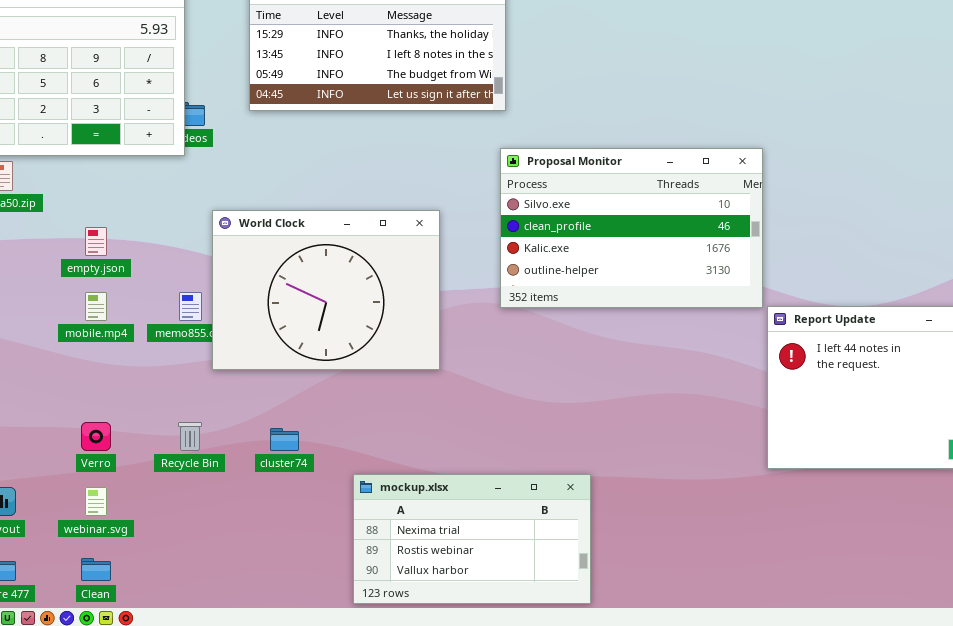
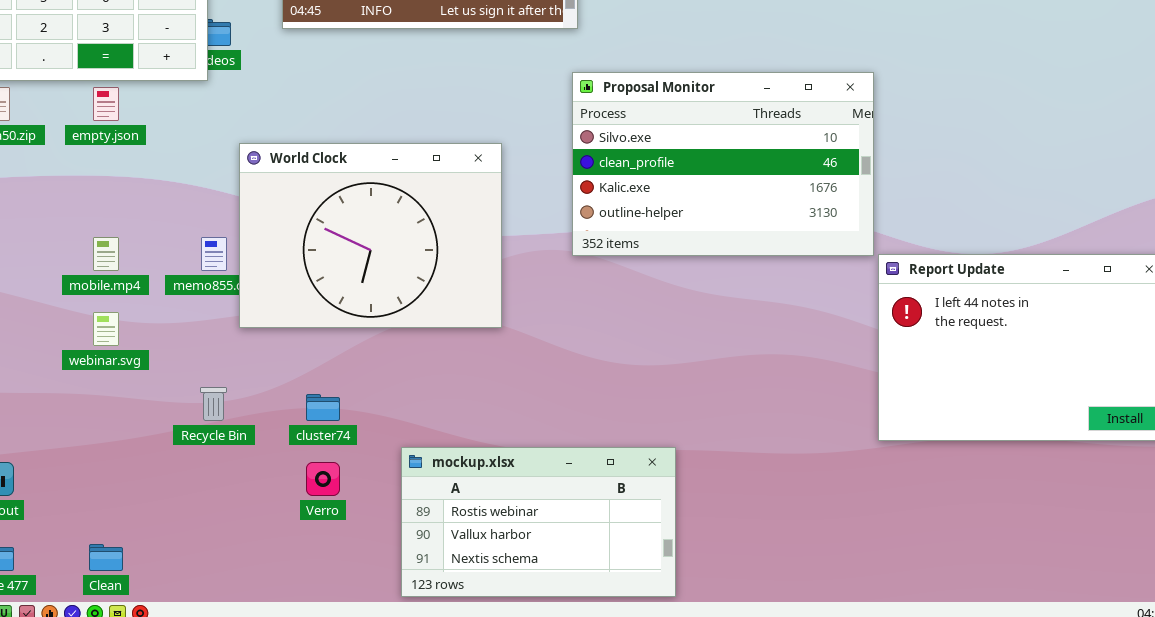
empty.json: [85,227,107,256] -> [93,87,119,121], moved
Verro: [81,422,111,451] -> [306,462,340,496], moved
mockup.xlsx: [353,474,591,604] -> [401,447,676,597], scrolled down 1 row
webinar.svg: [85,487,107,516] -> [93,312,119,346], moved

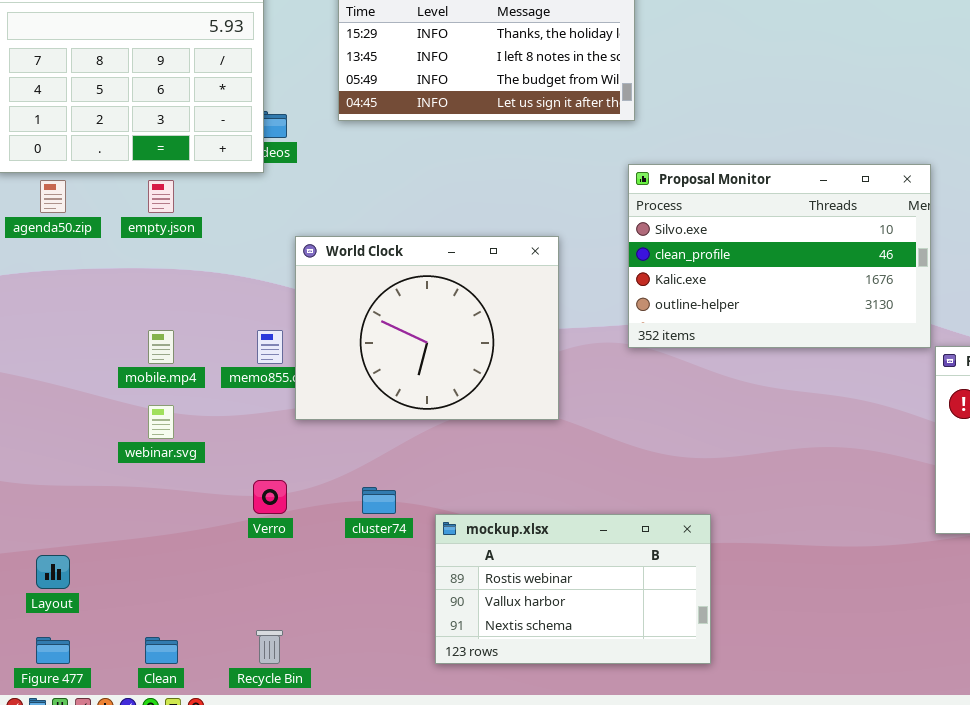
Recycle Bin: [200,387,227,421] -> [256,630,283,664], moved
mockup.xlsx: [401,447,676,597] -> [435,514,711,664], moved
Verro: [306,462,340,496] -> [253,480,287,514], moved

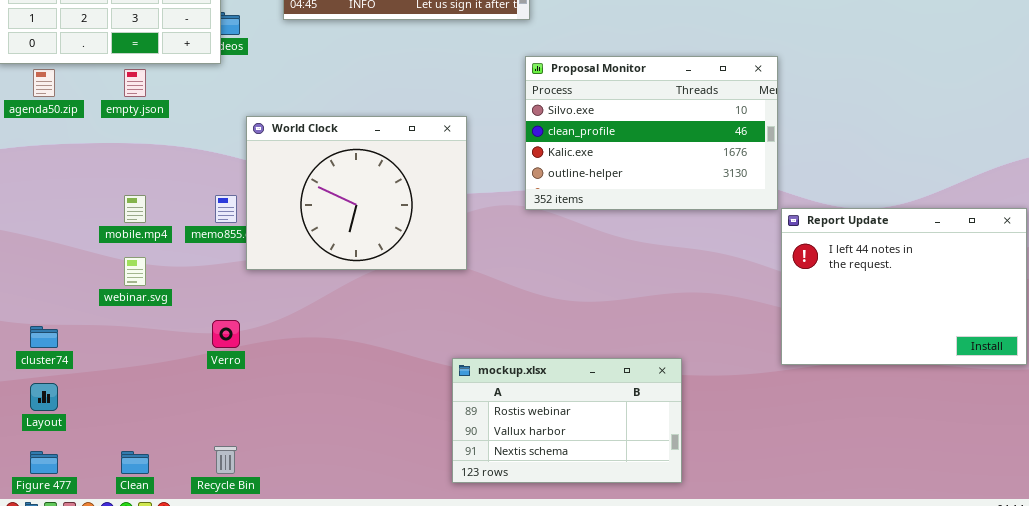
cluster74: [362,487,396,514] -> [30,326,58,348], moved
mockup.xlsx: [435,514,711,664] -> [452,358,682,483], moved

